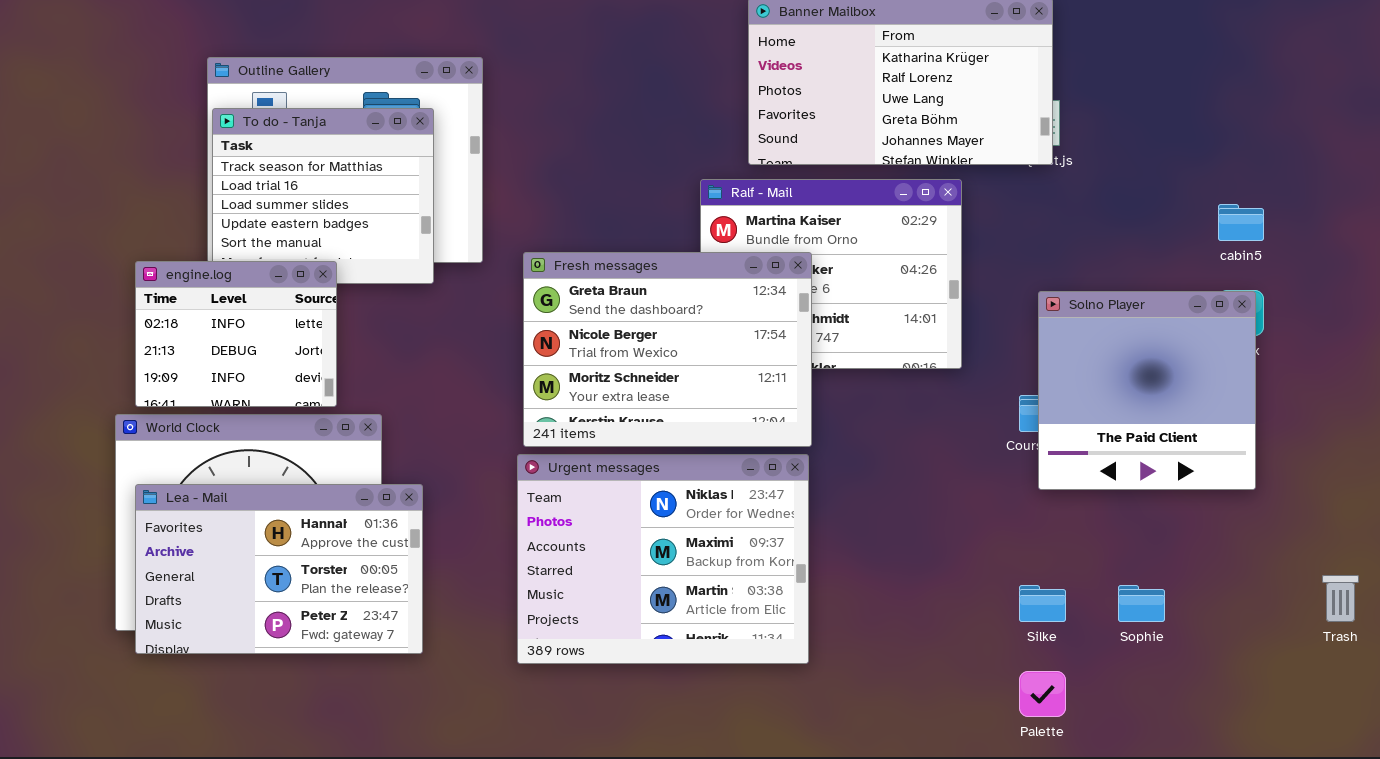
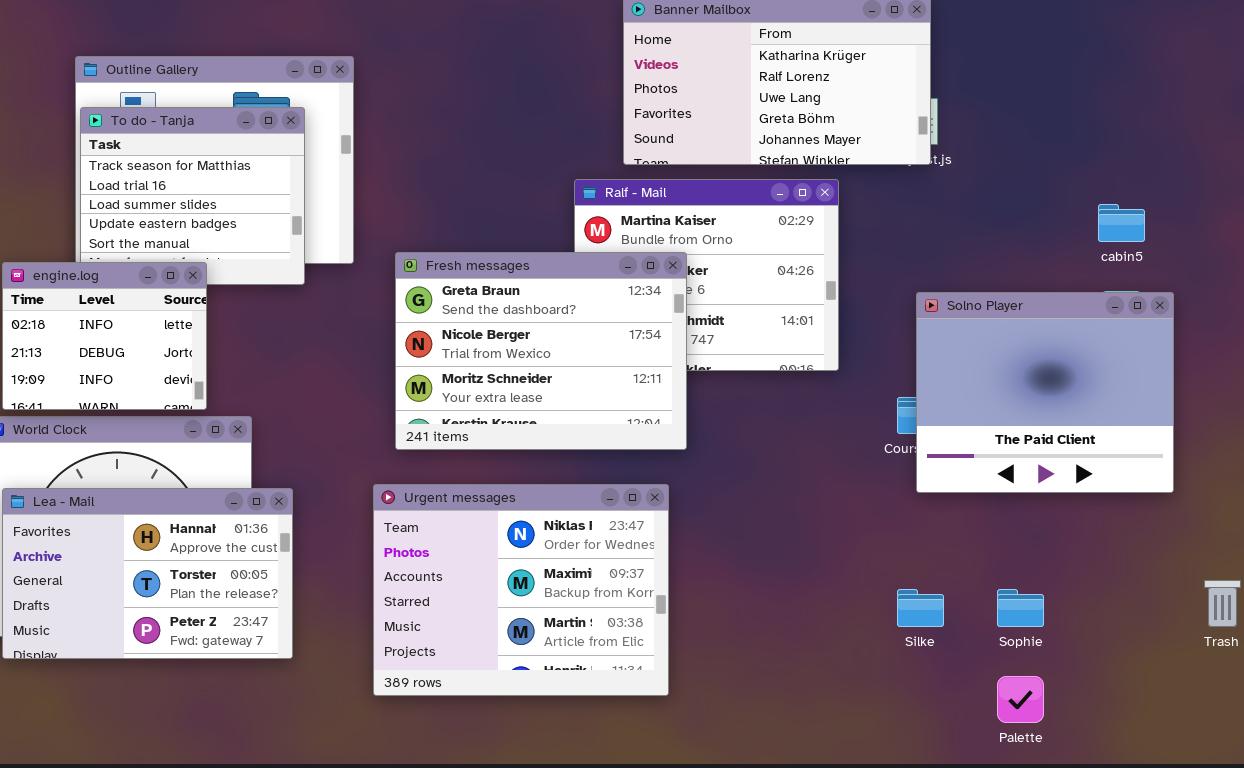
Solno Player: [1038,291,1256,490] -> [916,292,1174,493], resized
Urgent messages: [517,454,809,664] -> [373,484,669,696], moved
Palette: [1019,671,1066,717] -> [997,676,1044,723], moved

